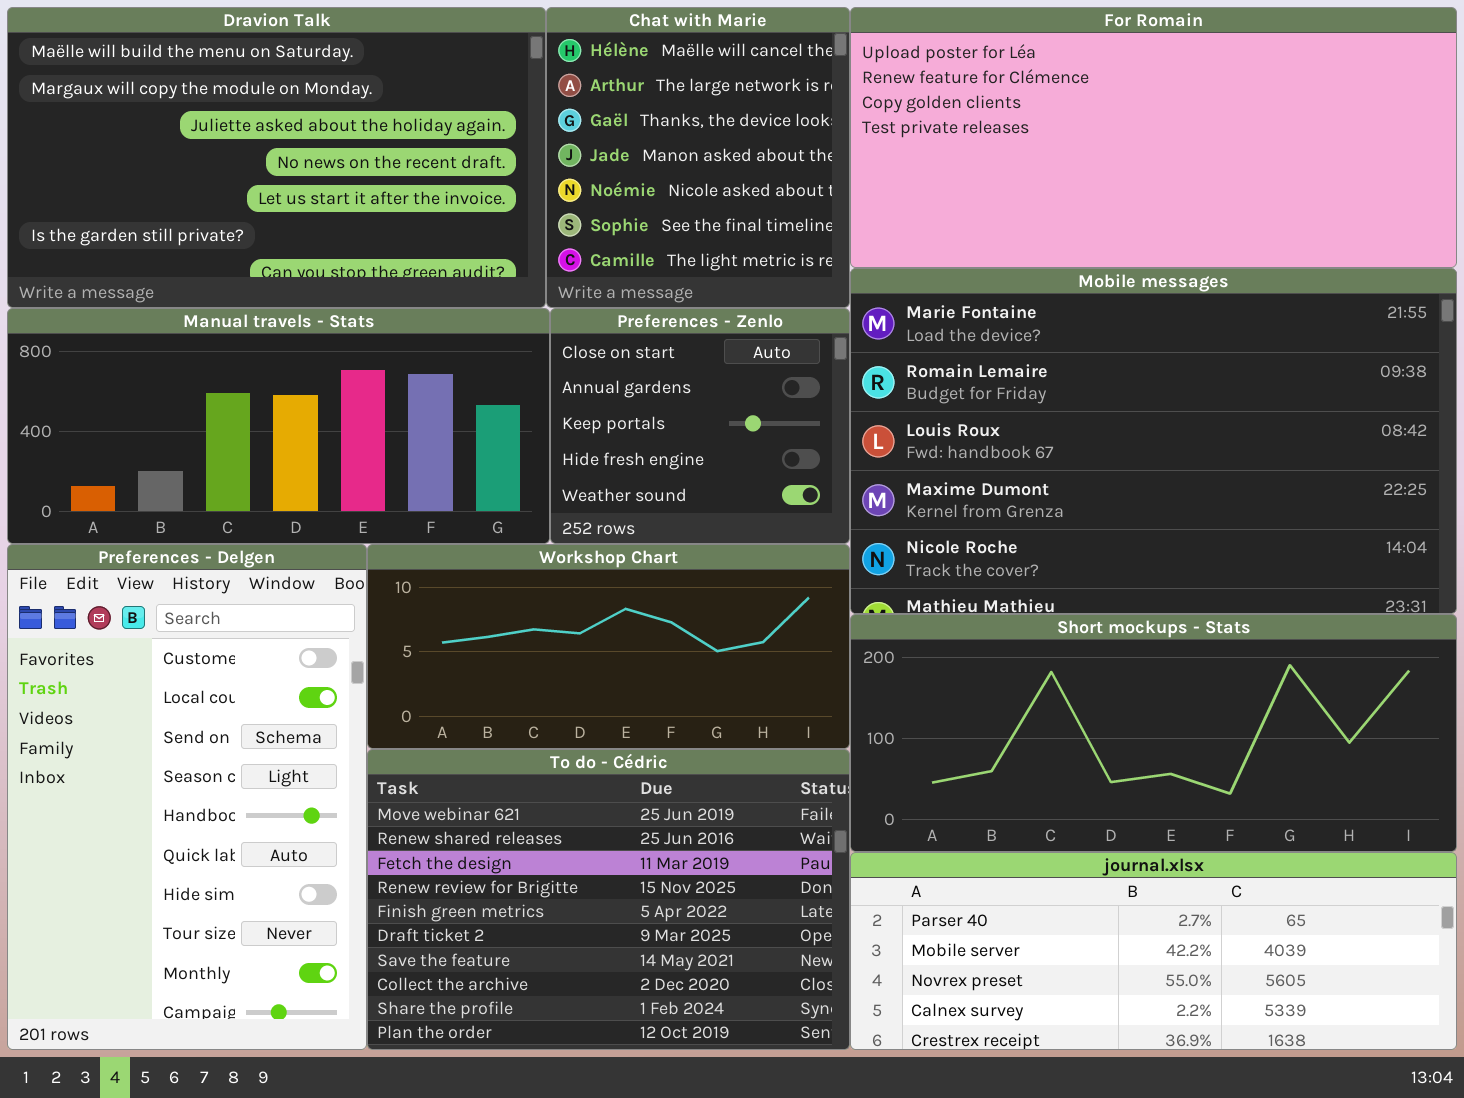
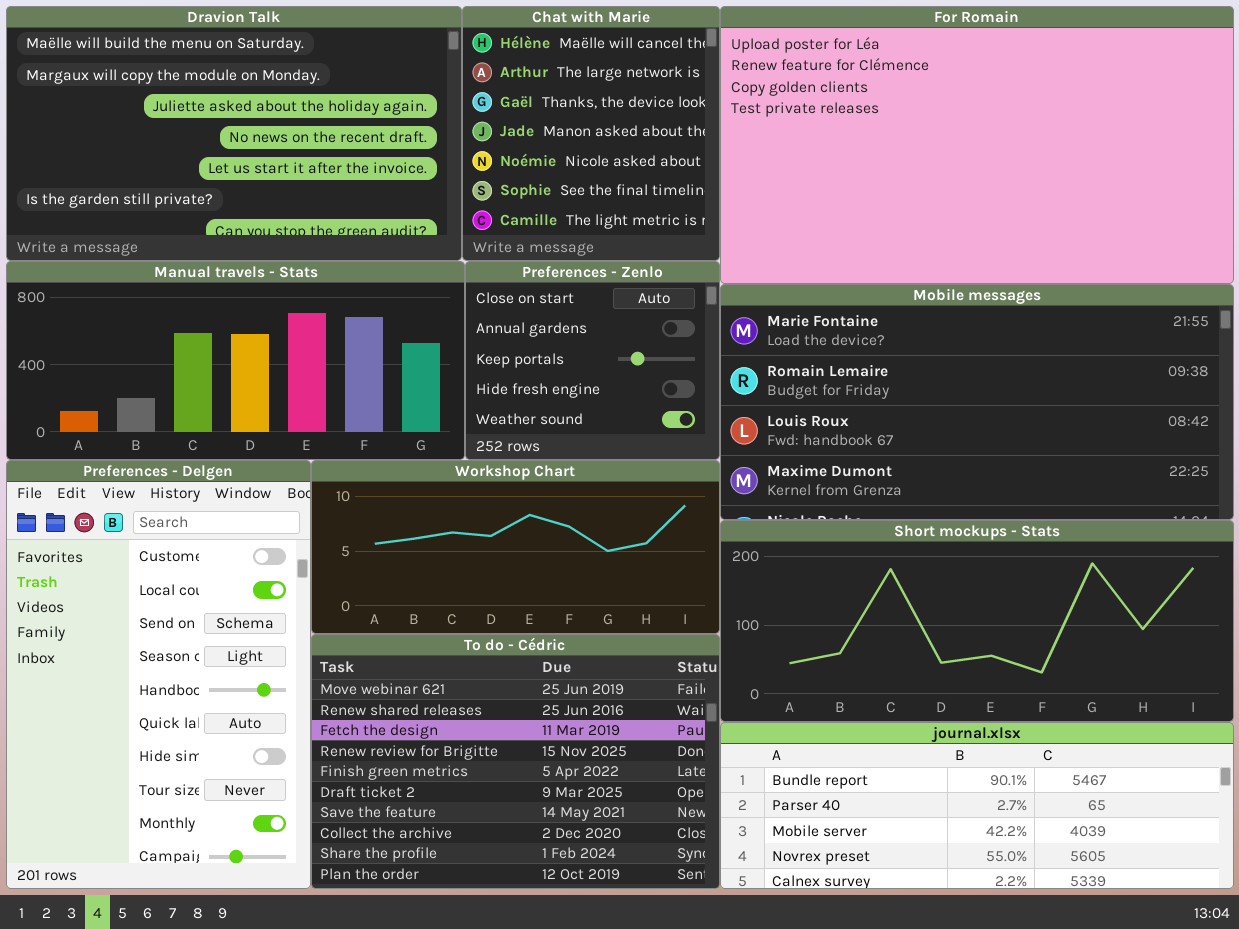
For Romain: [850,7,1457,268] -> [720,6,1234,284], resized
Mobile messages: [850,268,1457,614] -> [720,284,1234,520], resized
journal.xlsx: [850,852,1457,1050] -> [720,722,1234,889], scrolled up 1 row

